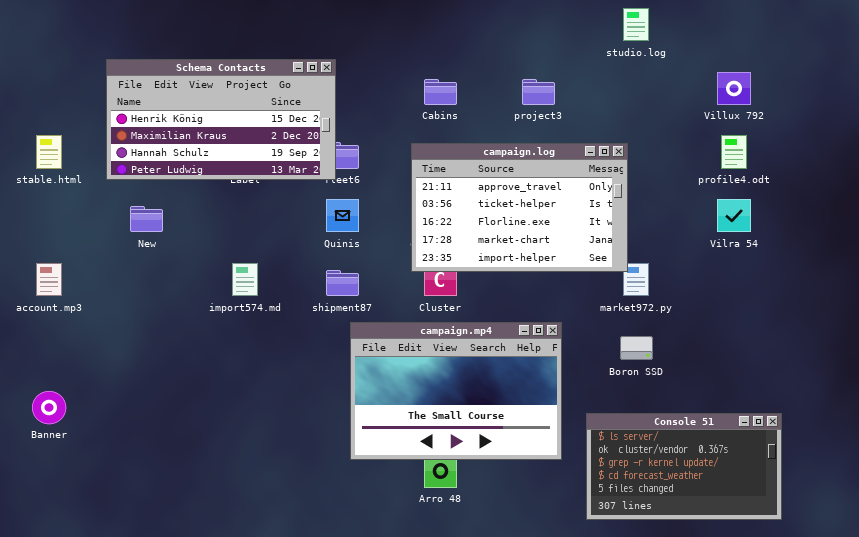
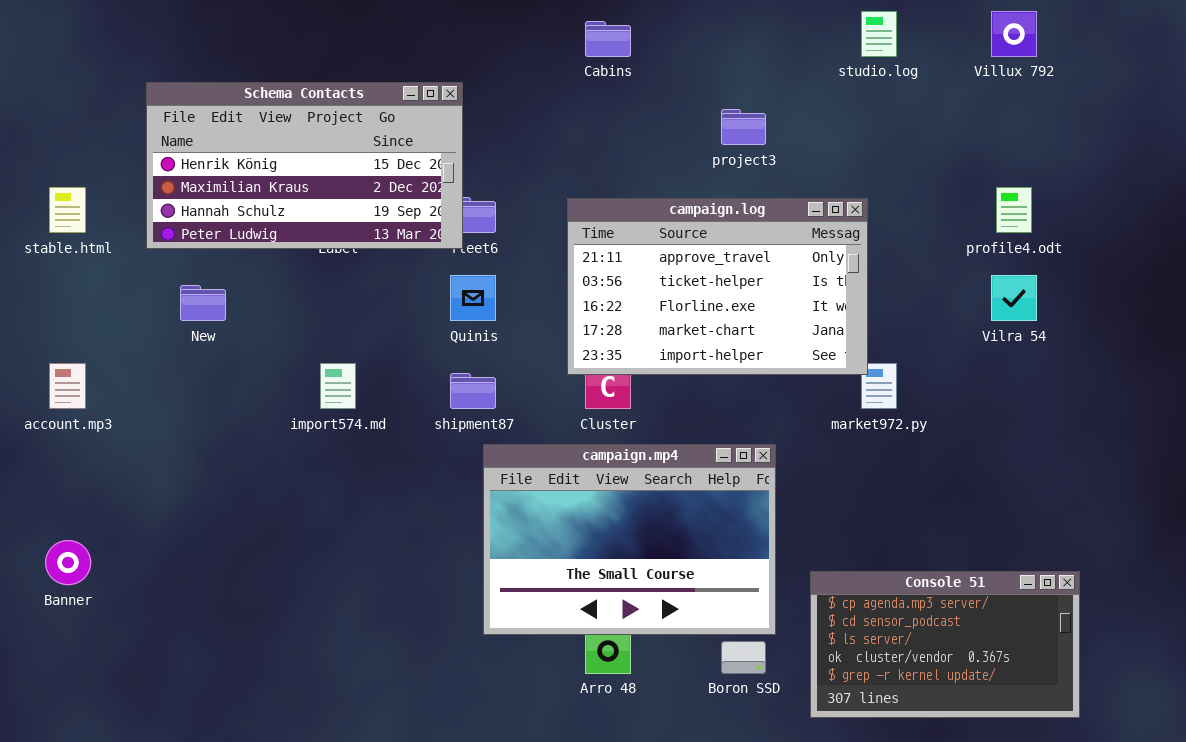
Villux 792: [717,72,751,105] -> [991,11,1037,57], moved
Cabins: [424,79,457,105] -> [585,21,631,57], moved
Boron SSD: [620,336,653,360] -> [721,641,766,674], moved
Console 51: [586,413,782,520] -> [810,571,1080,718], scrolled up 2 rows

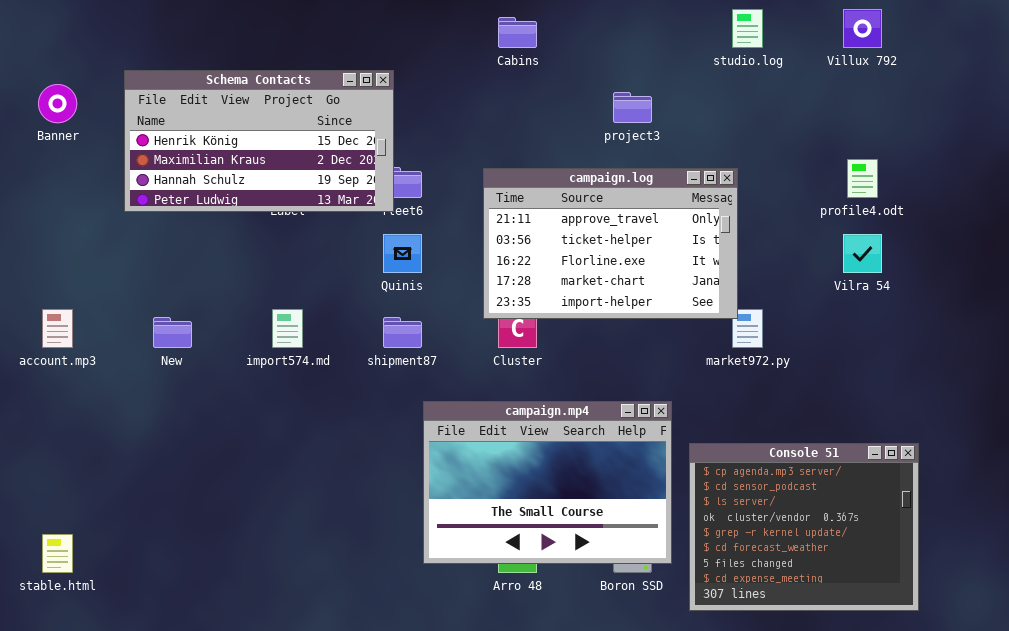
stable.html: [49,187,86,233] -> [42,534,73,573], moved
New: [180,285,226,321] -> [153,317,192,348], moved
campaign.mp4: [483,444,776,635] -> [423,401,672,564], moved
Banner: [45,540,91,585] -> [38,84,77,123], moved
Console 51: [810,571,1080,718] -> [689,443,919,611], resized

